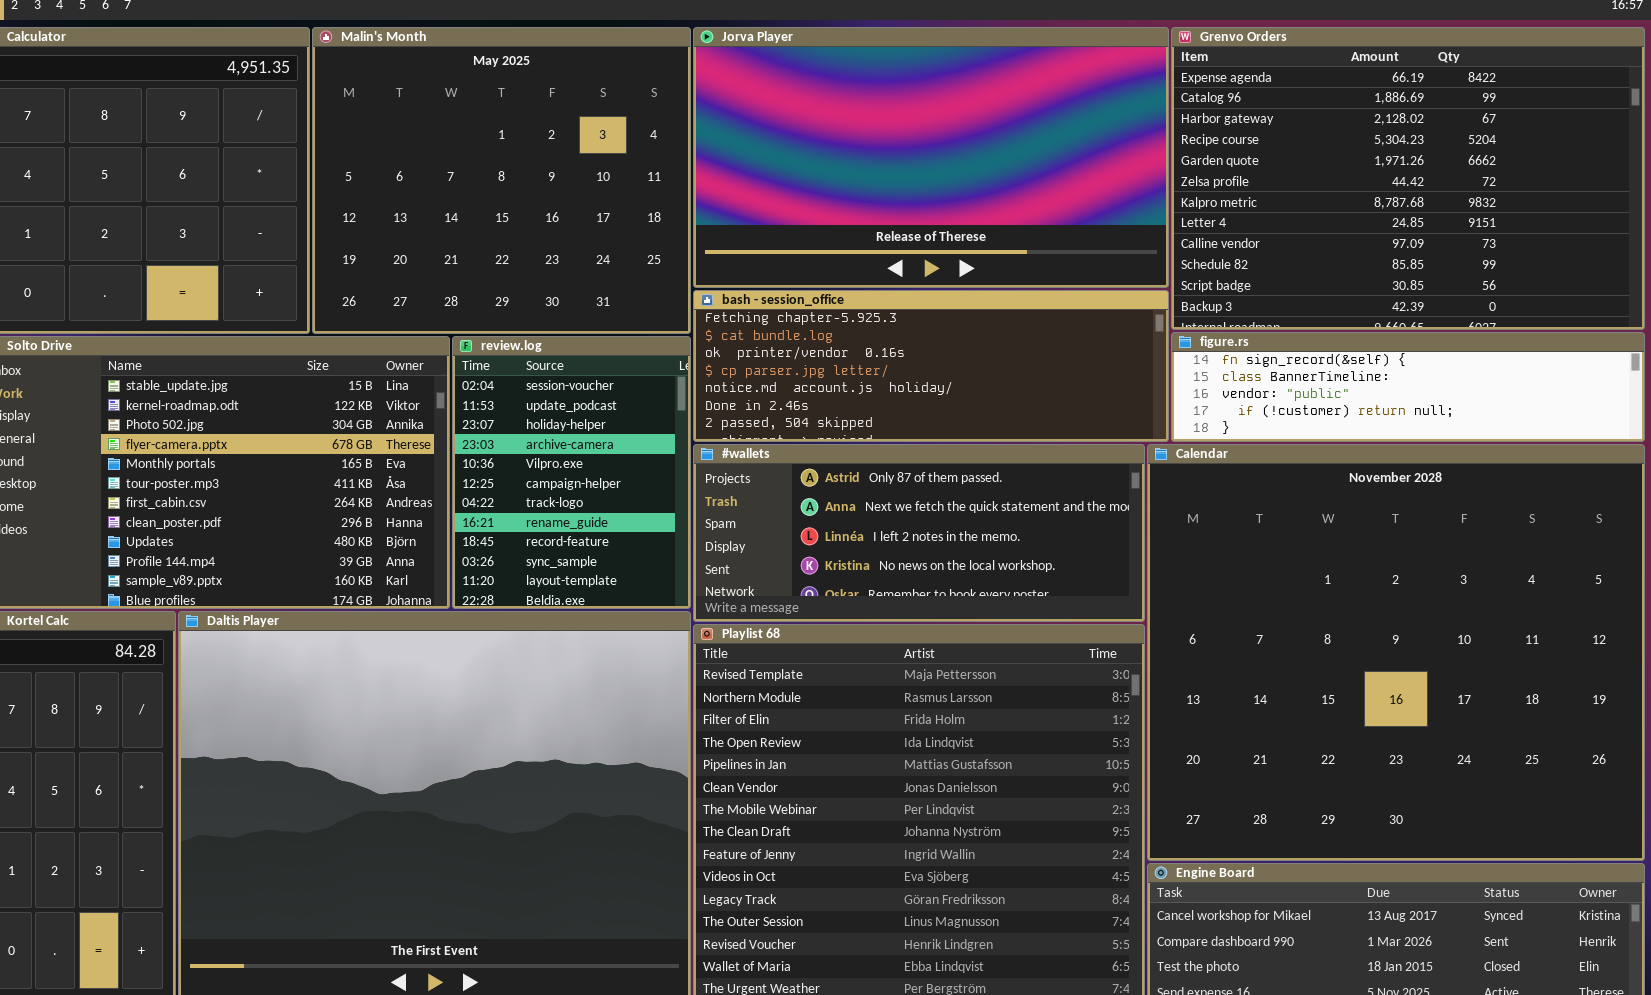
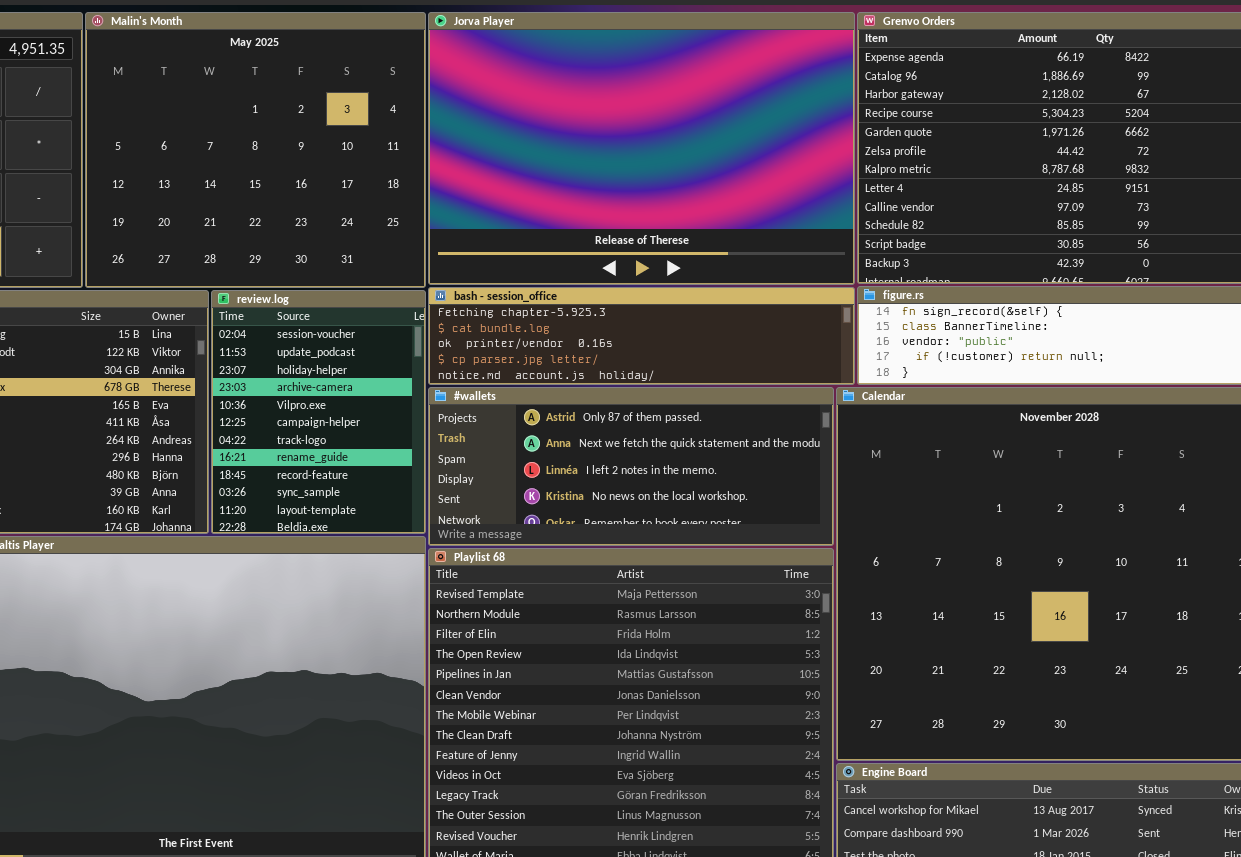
Jorva Player: [693,27,1169,288] -> [428,12,855,285], resized
bash - session_office: [693,290,1169,442] -> [428,287,855,385], resized

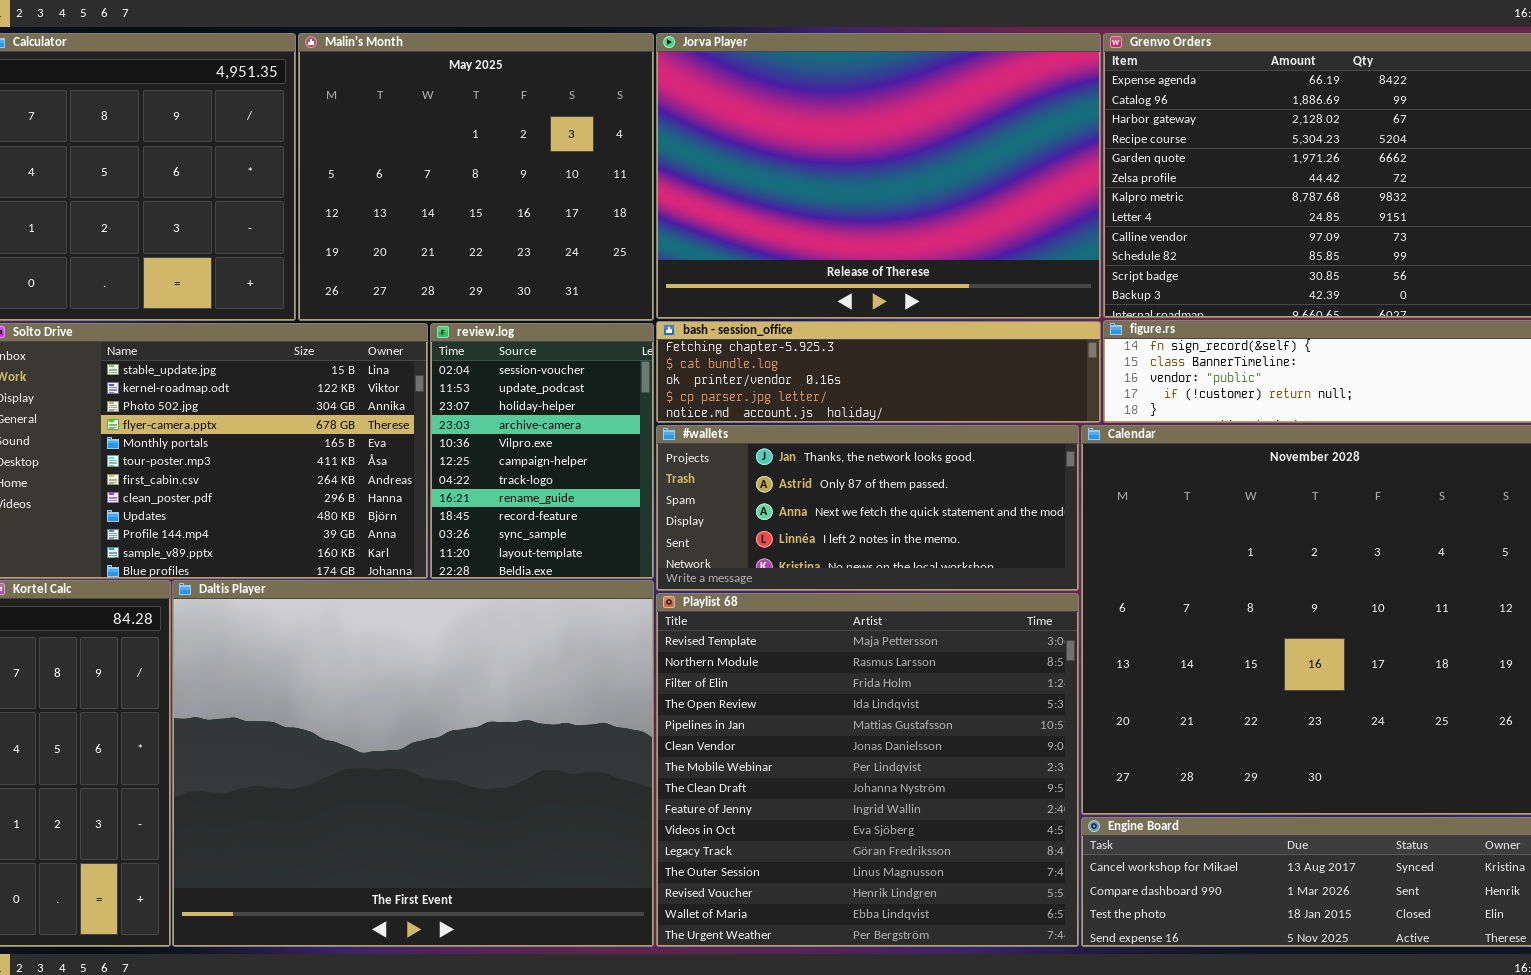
#wallets: [428,387,834,546] -> [656,425,1079,591], scrolled up 1 row

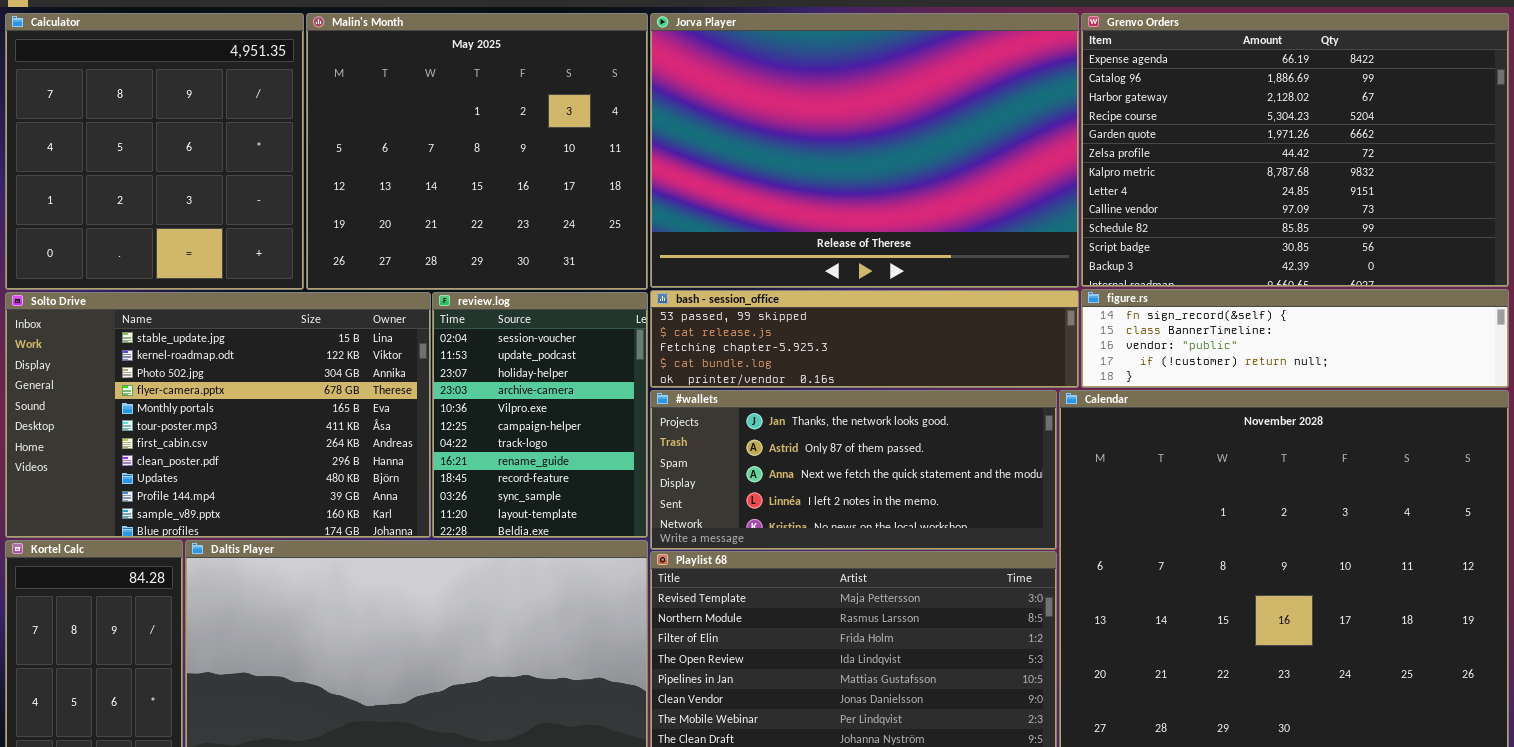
bash - session_office: [656,321,1101,423] -> [650,290,1079,388], scrolled up 2 rows

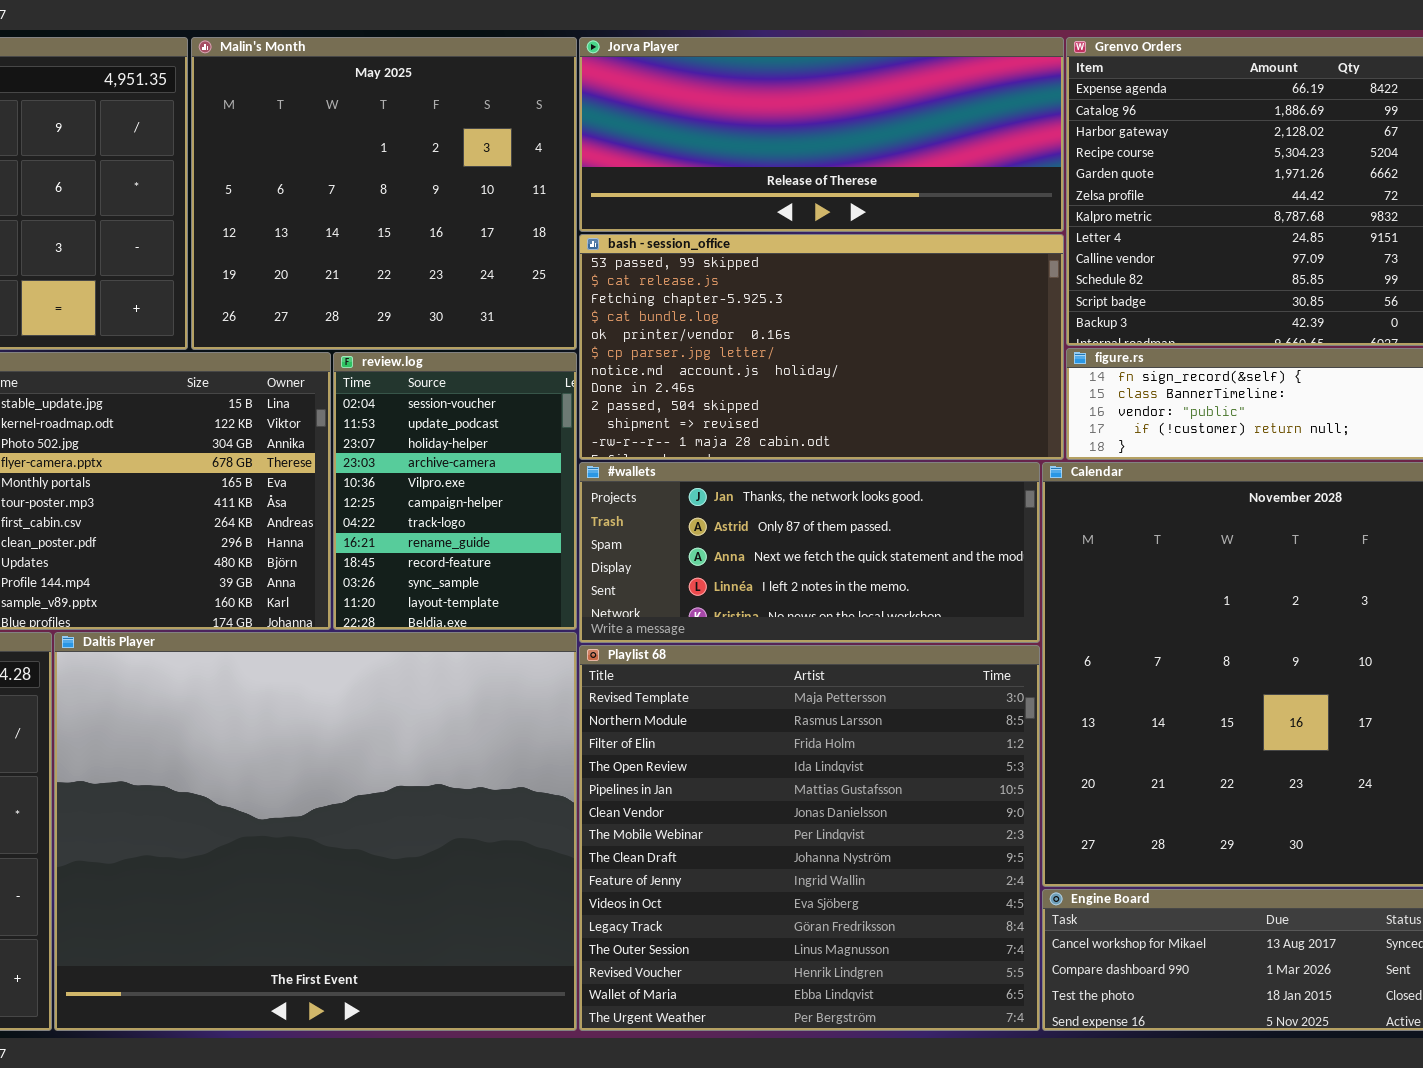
Jorva Player: [650,13,1079,288] -> [579,37,1064,232], resized
bash - session_office: [650,290,1079,388] -> [579,234,1064,460], resized

